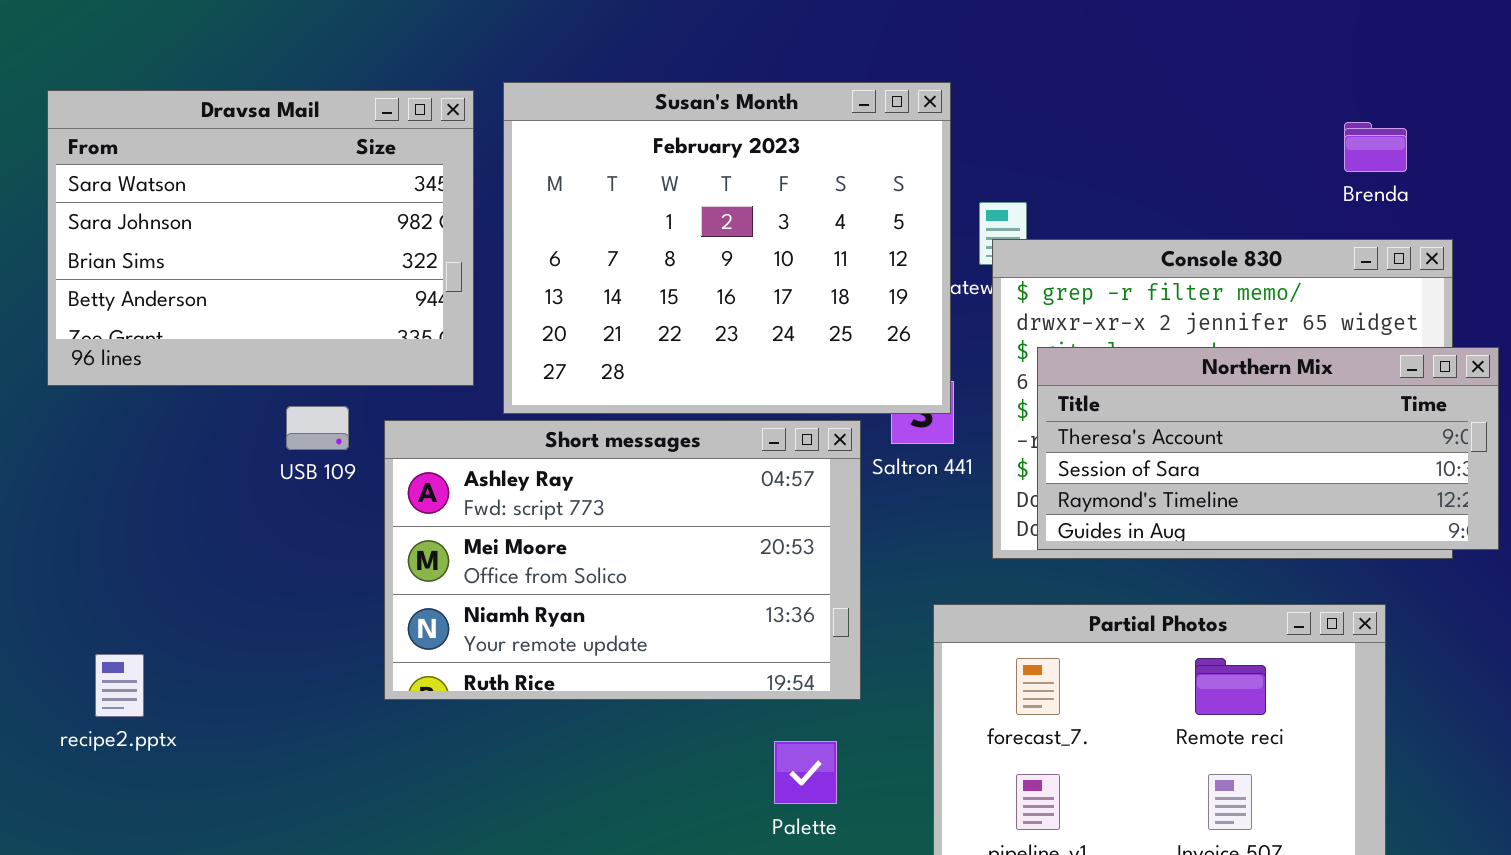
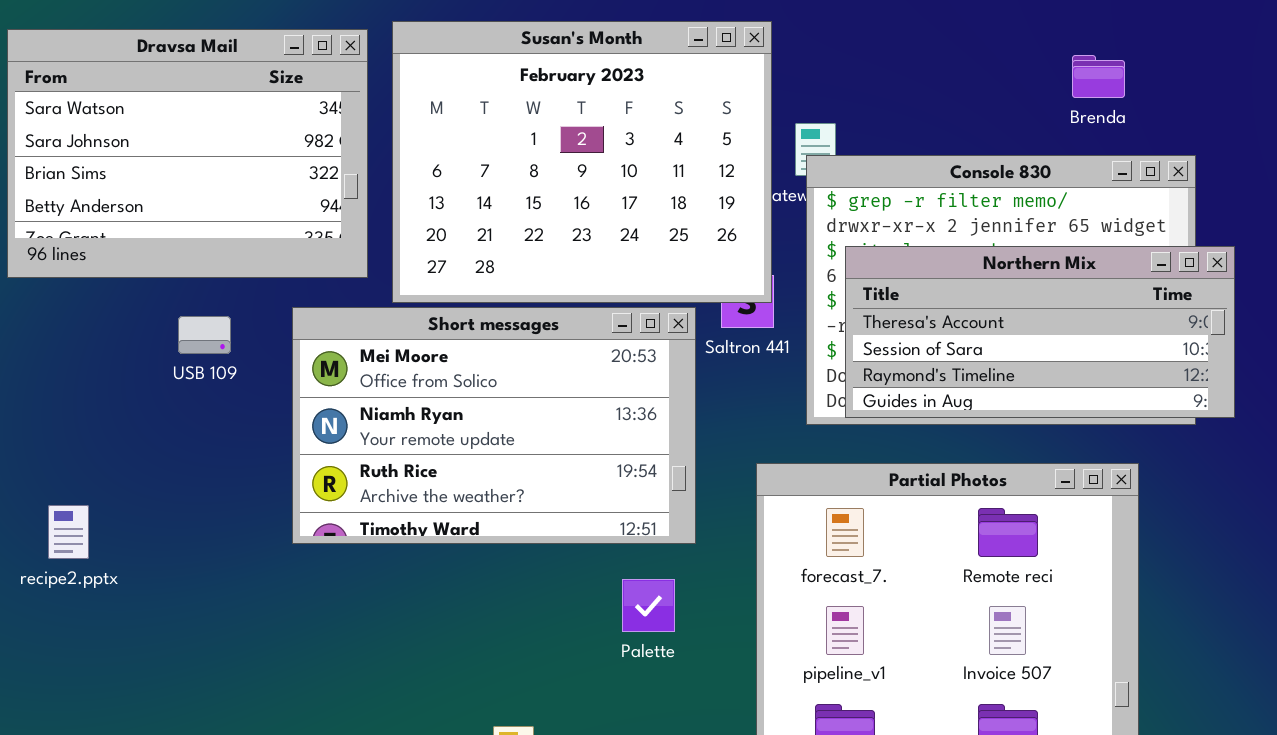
Brenda: [1344,122,1407,172] -> [1072,55,1125,98], moved
USB 109: [286,406,349,450] -> [178,316,231,354], moved
Short messages: [384,420,861,700] -> [292,307,696,544], scrolled down 1 row

